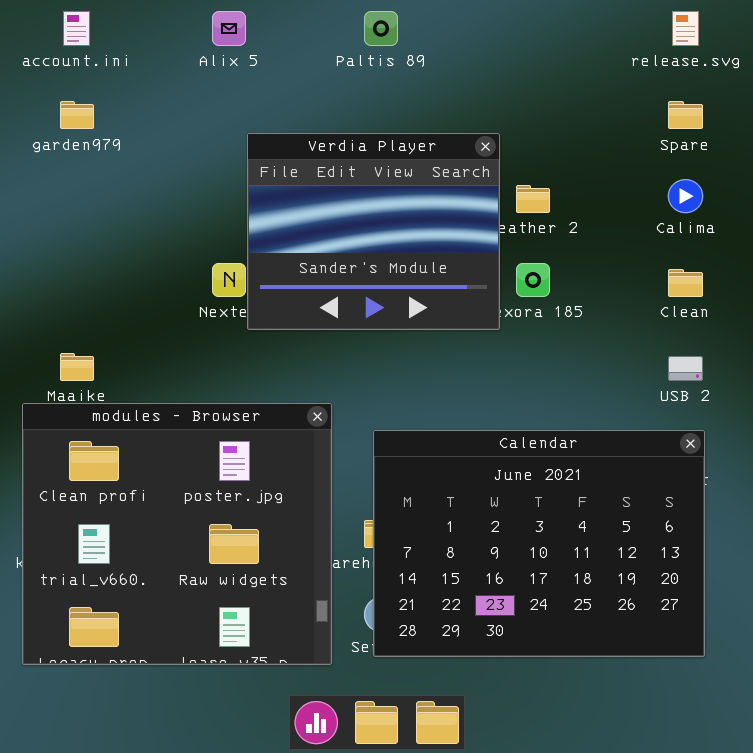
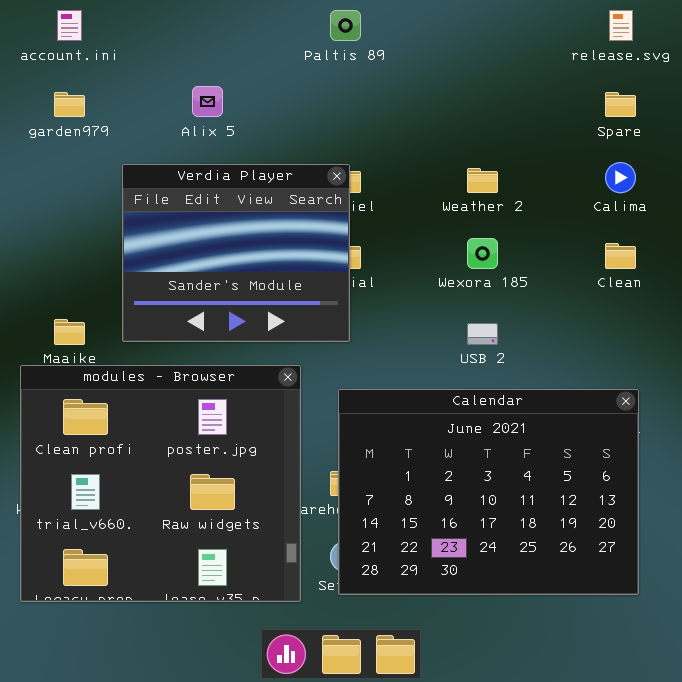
Alix 5: [212,11,246,46] -> [192,86,223,117], moved
Verdia Player: [247,133,500,330] -> [122,164,350,342], moved
USB 2: [668,356,703,381] -> [467,323,498,345], moved

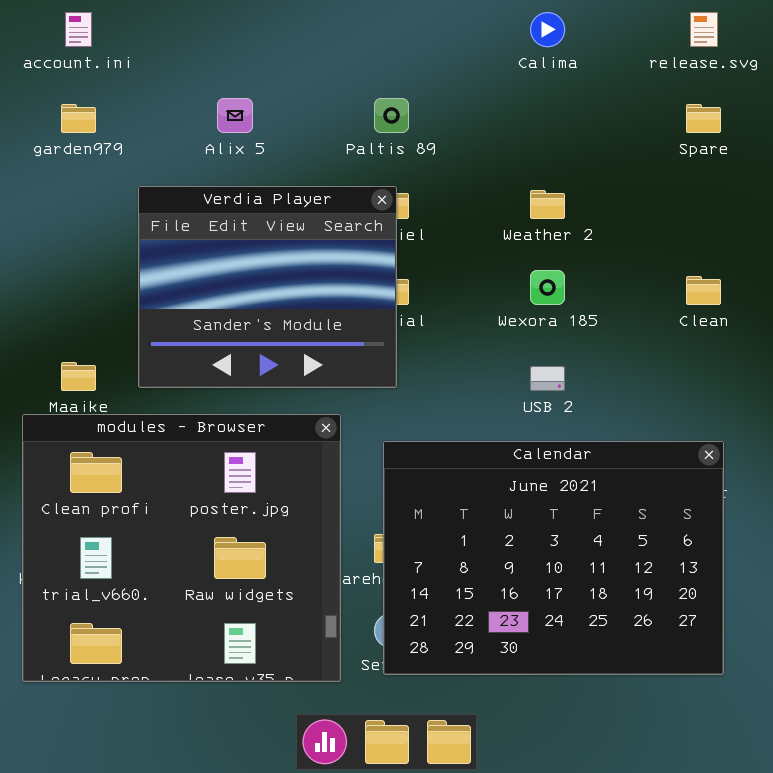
Paltis 89: [330,10,361,41] -> [374,98,409,133], moved
Calima: [605,162,636,193] -> [530,12,565,47], moved

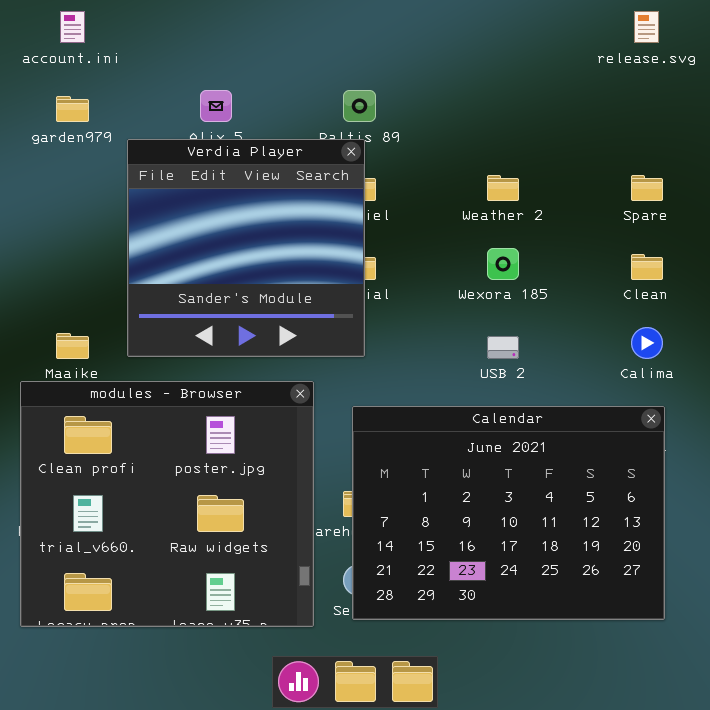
Calima: [530,12,565,47] -> [631,327,663,359], moved
Spare: [686,104,721,133] -> [631,175,663,201], moved
Verdia Player: [138,186,397,388] -> [127,139,365,357], resized

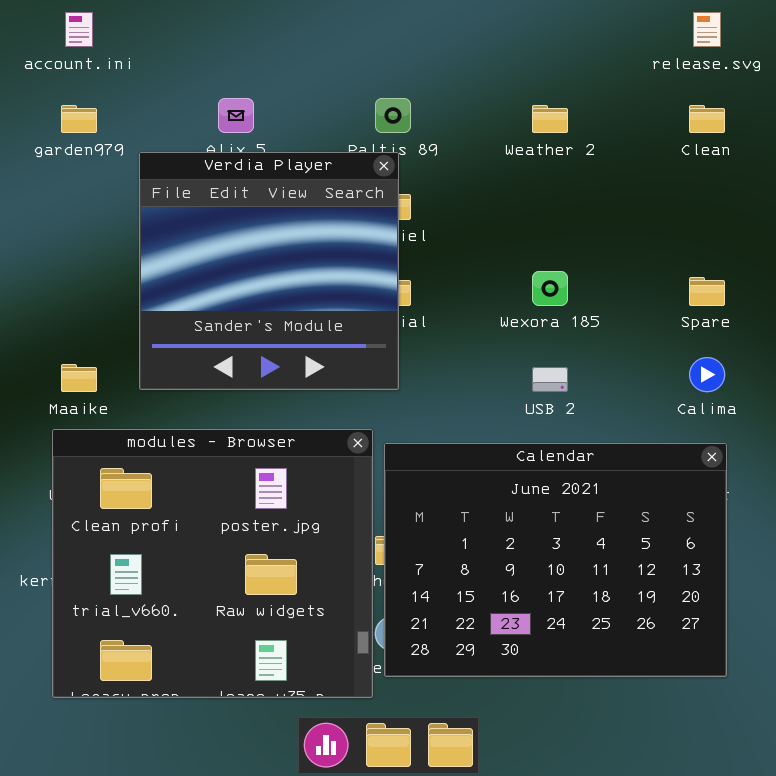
Weather 2: [487,175,519,201] -> [532,105,568,133], moved
Spare: [631,175,663,201] -> [689,277,725,306], moved
Clean: [631,254,663,280] -> [689,105,725,133], moved
modules - Browser: [20,381,314,627] -> [52,429,373,698], moved

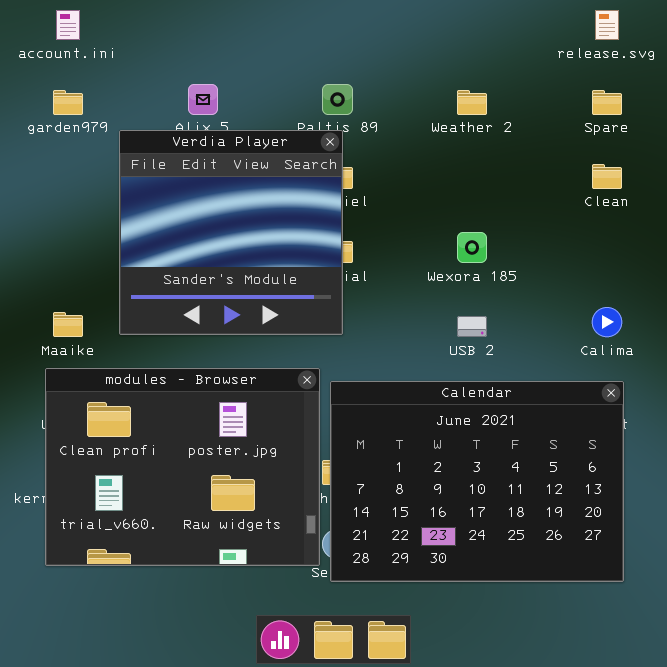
Clean: [689,105,725,133] -> [592,164,622,189], moved
Spare: [689,277,725,306] -> [592,90,622,115], moved
modules - Browser: [52,429,373,698] -> [45,368,320,566], resized

